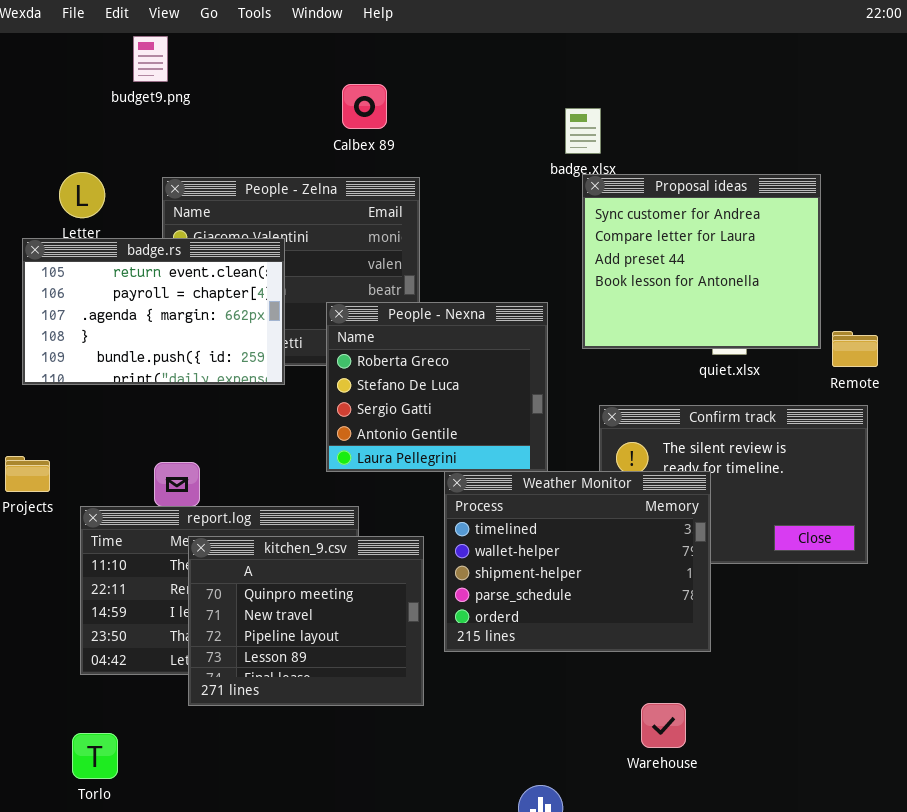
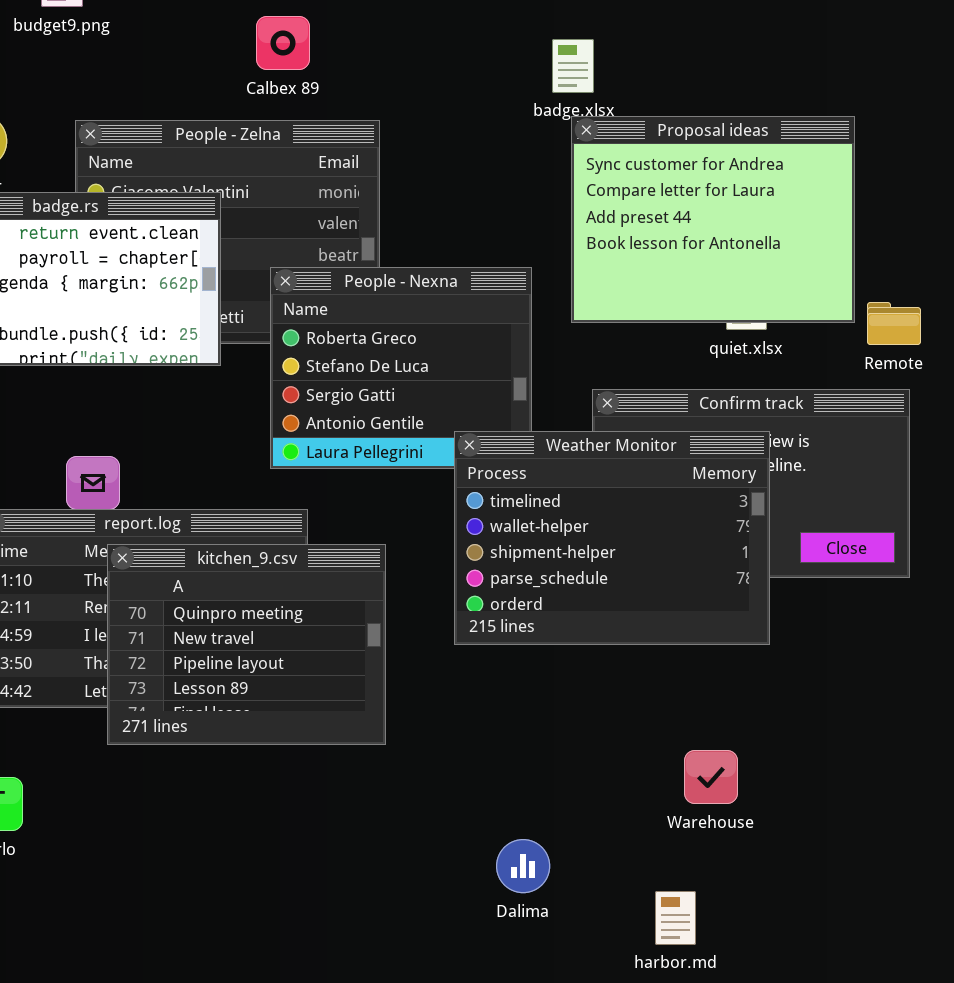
Calbex 89: [342,84,387,129] -> [256,16,310,70], moved
Weather Monitor: [444,471,711,652] -> [454,431,770,645], moved
Warehouse: [641,703,686,748] -> [684,750,738,804], moved

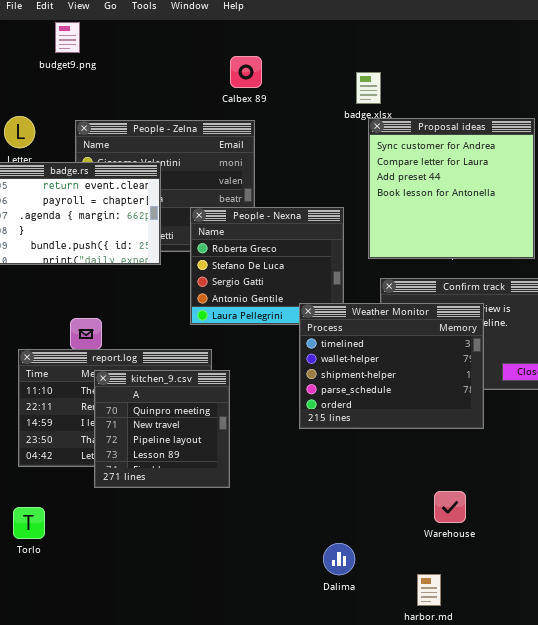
Calbex 89: [256,16,310,70] -> [230,56,262,88], moved
Proposal ideas: [571,116,855,323] -> [368,118,535,259], resized
kitchen_9.csv: [107,544,386,745] -> [94,370,230,488], resized

